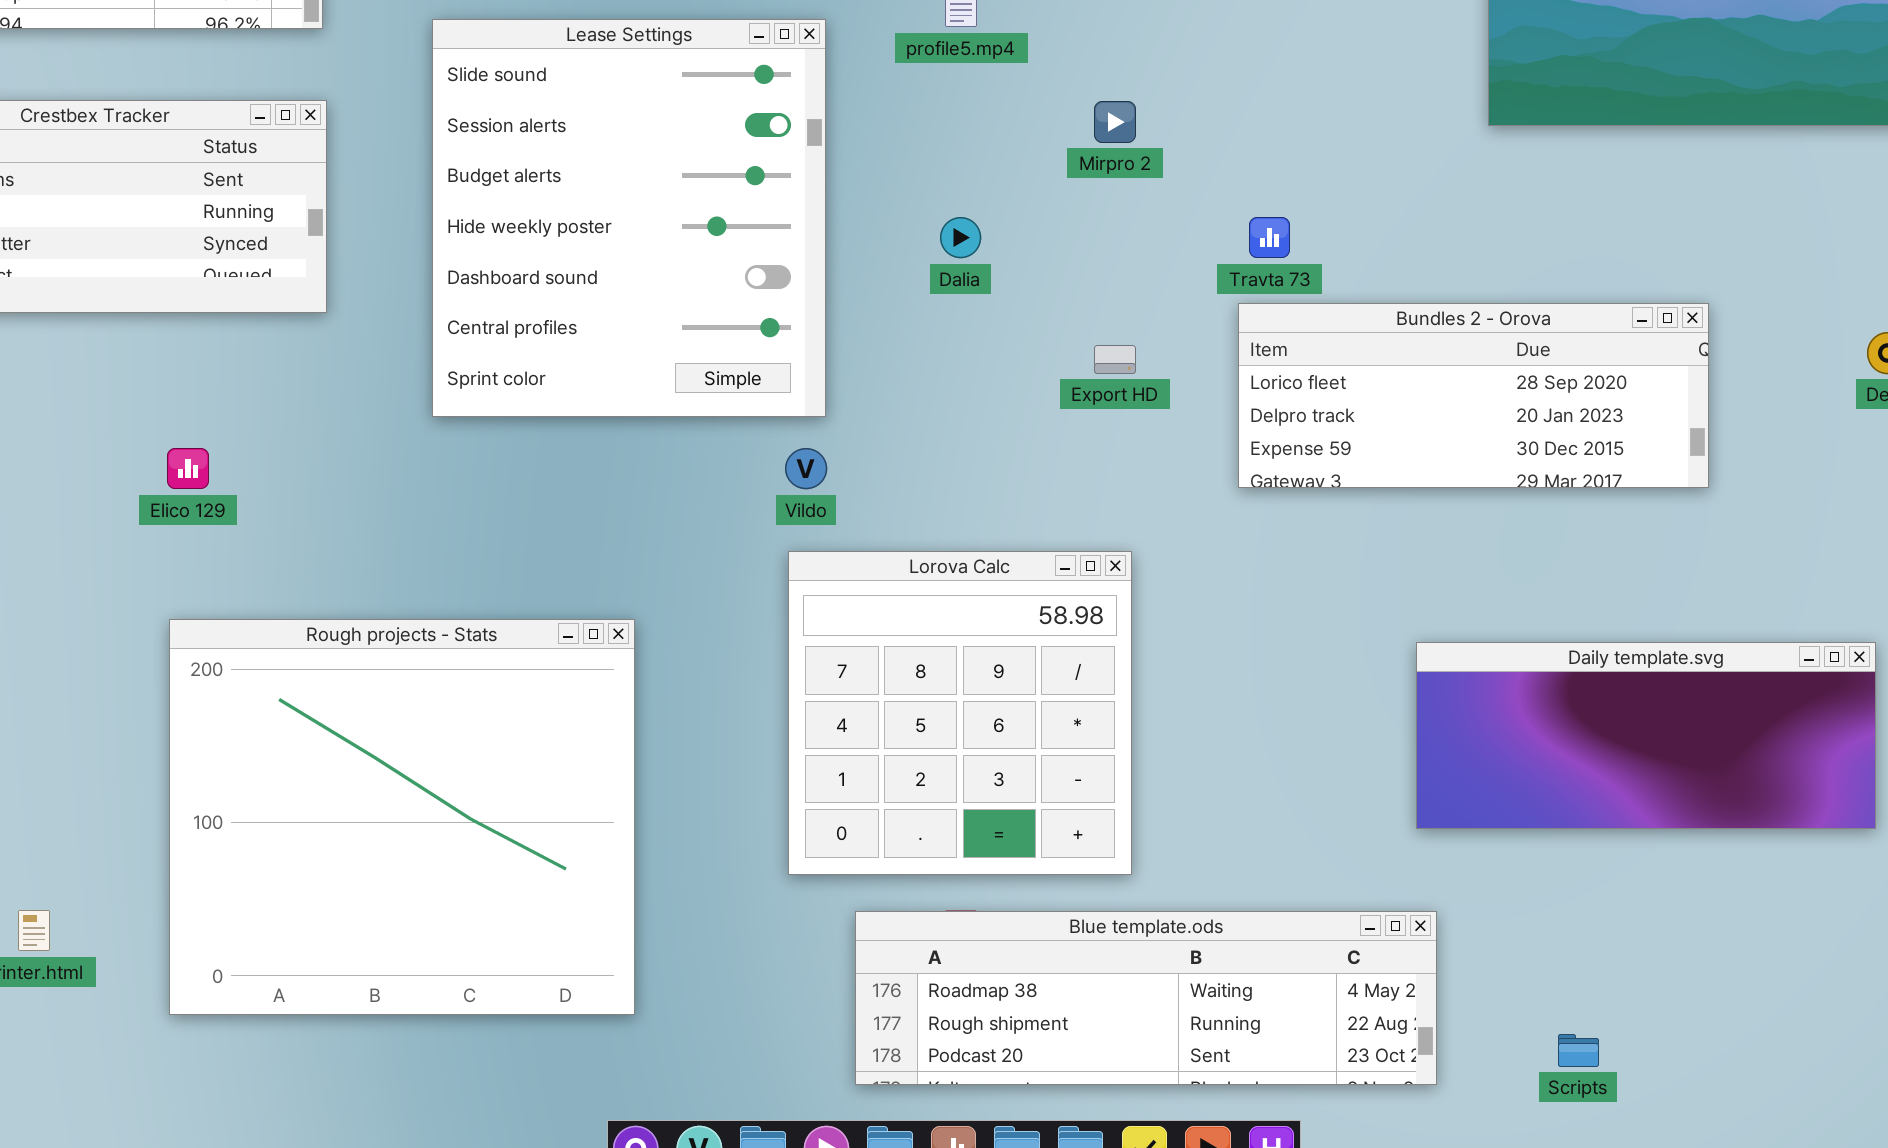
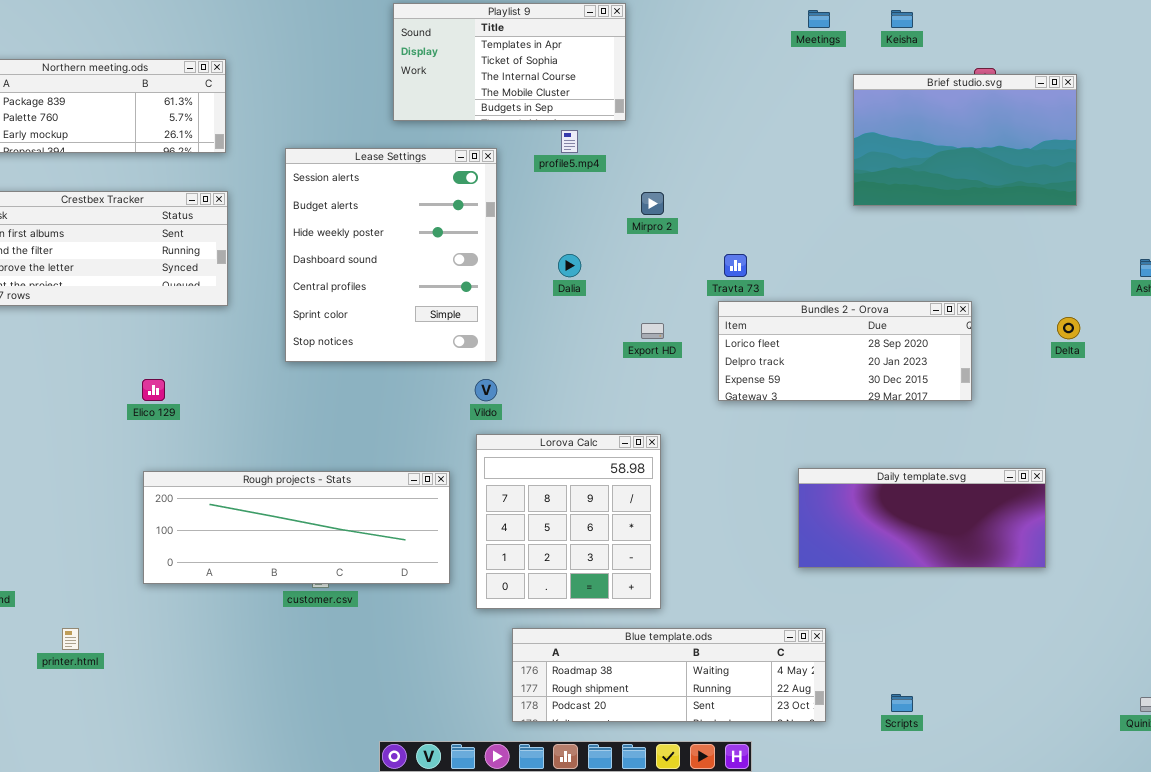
Lease Settings: [432,19,826,417] -> [285,148,497,362], scrolled down 1 row
Rough projects - Stats: [169,619,635,1015] -> [143,471,450,584], resized
Daily template.svg: [1416,642,1876,829] -> [798,468,1046,568], moved

